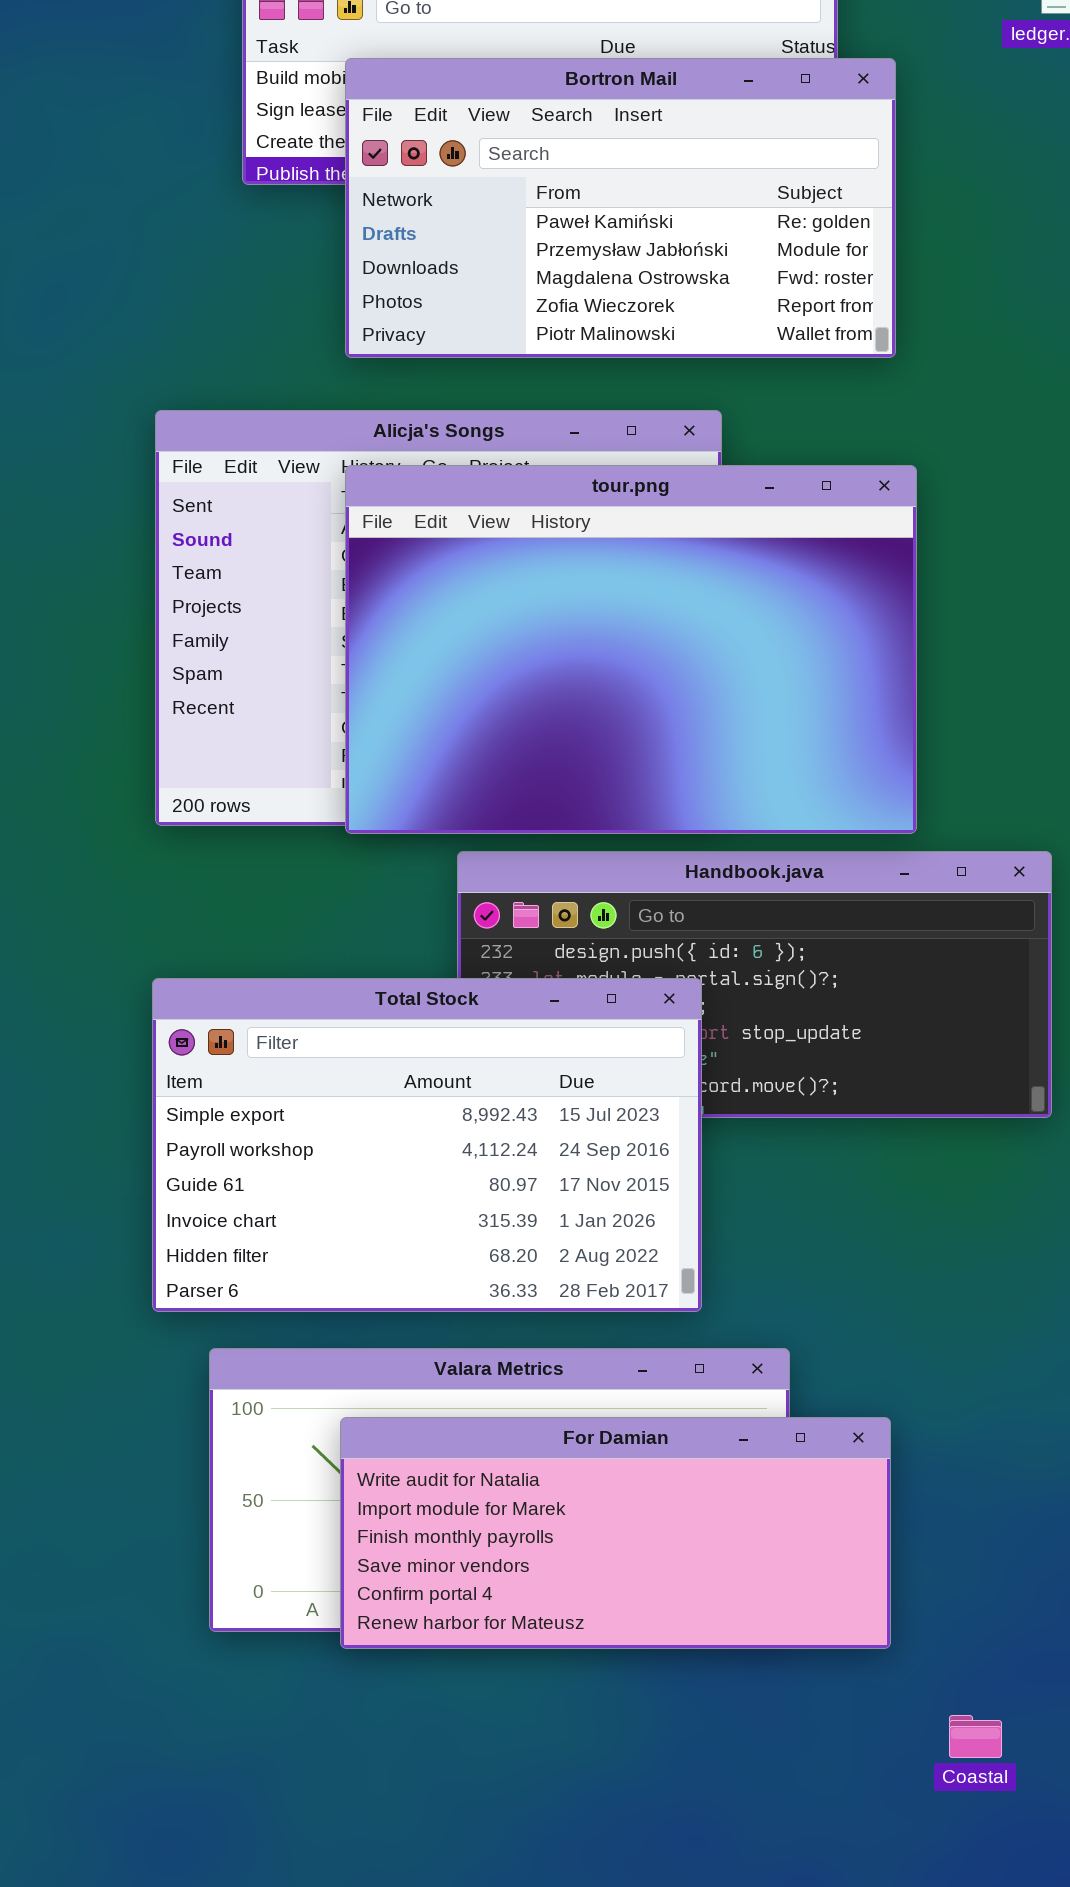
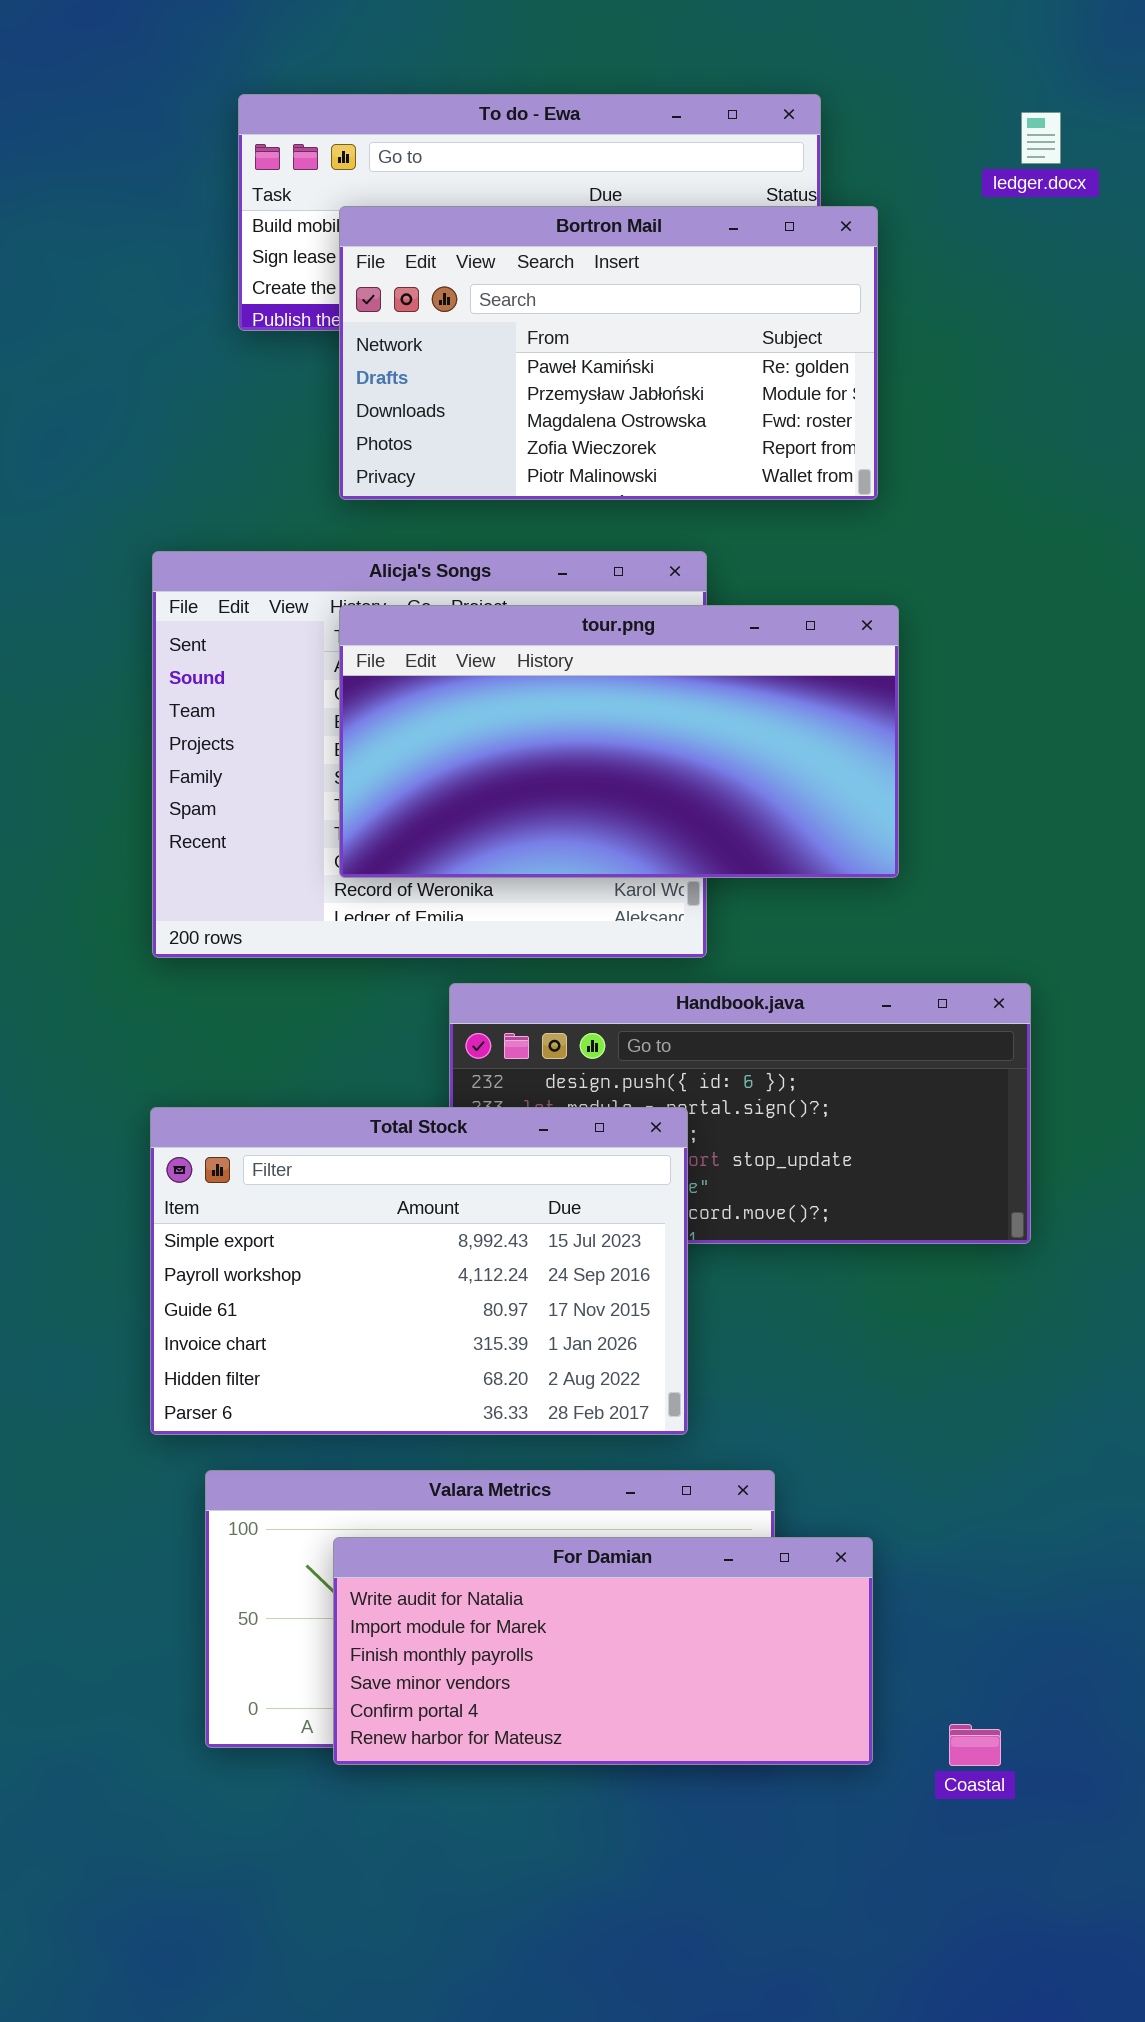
tour.png: [345,465,917,834] -> [339,605,899,878], resized
Coastal: [949,1715,1002,1758] -> [949,1724,1001,1766], moved

